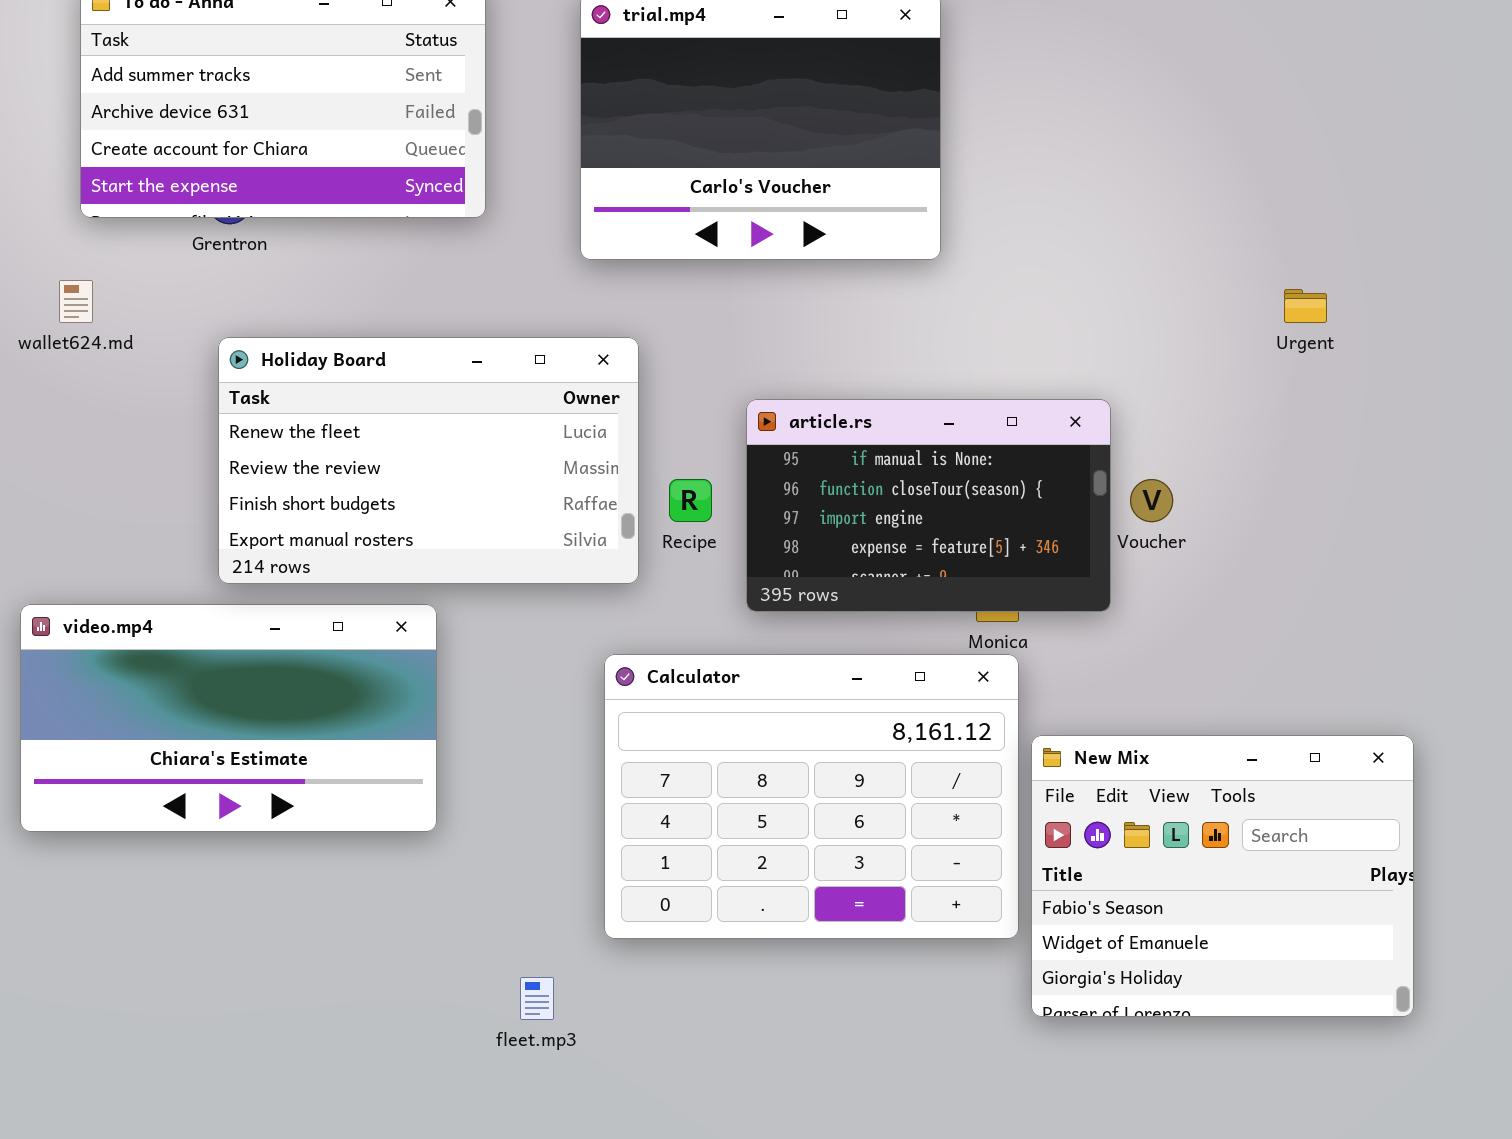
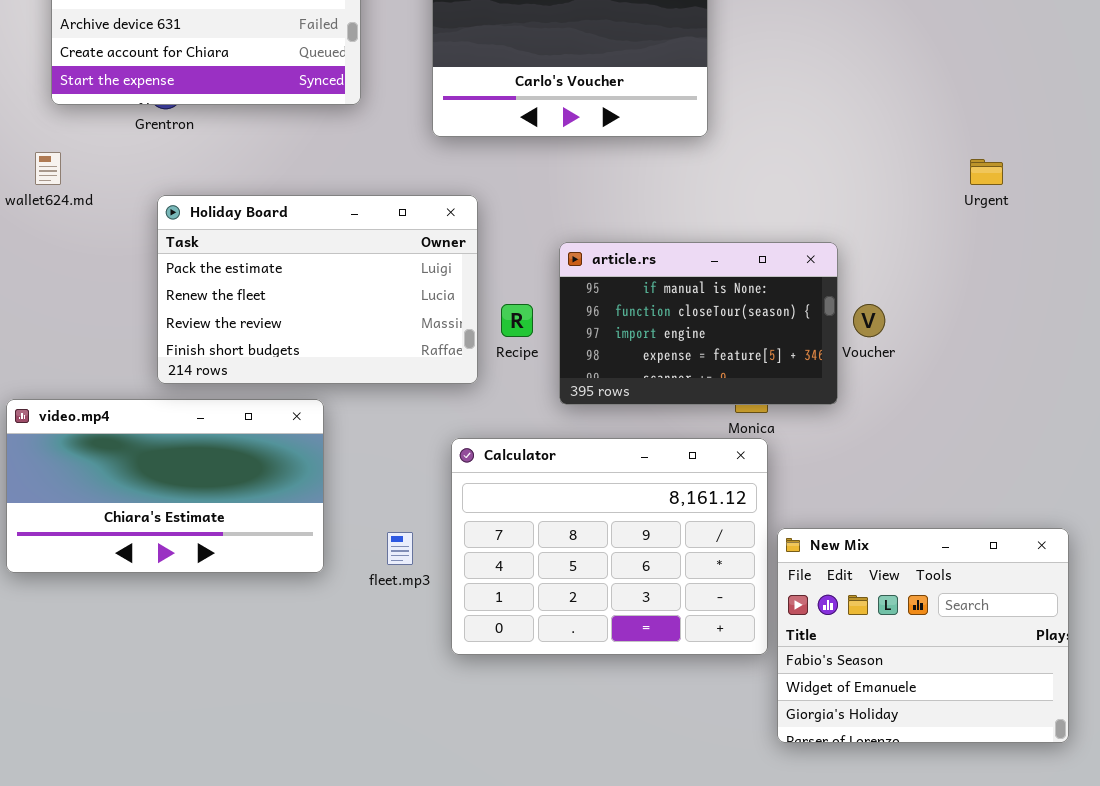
Holiday Board: [218,337,639,584] -> [157,195,478,384], scrolled up 1 row
New Mix: [1031,735,1414,1017] -> [777,528,1069,743], moved
fleet.mp3: [520,977,554,1020] -> [387,532,413,565], moved

